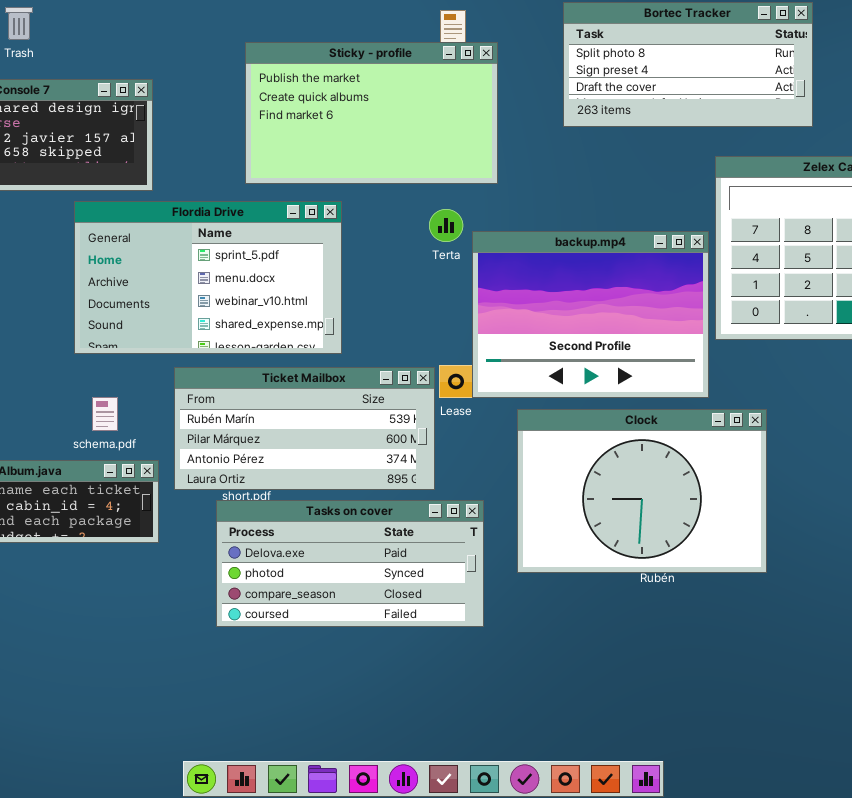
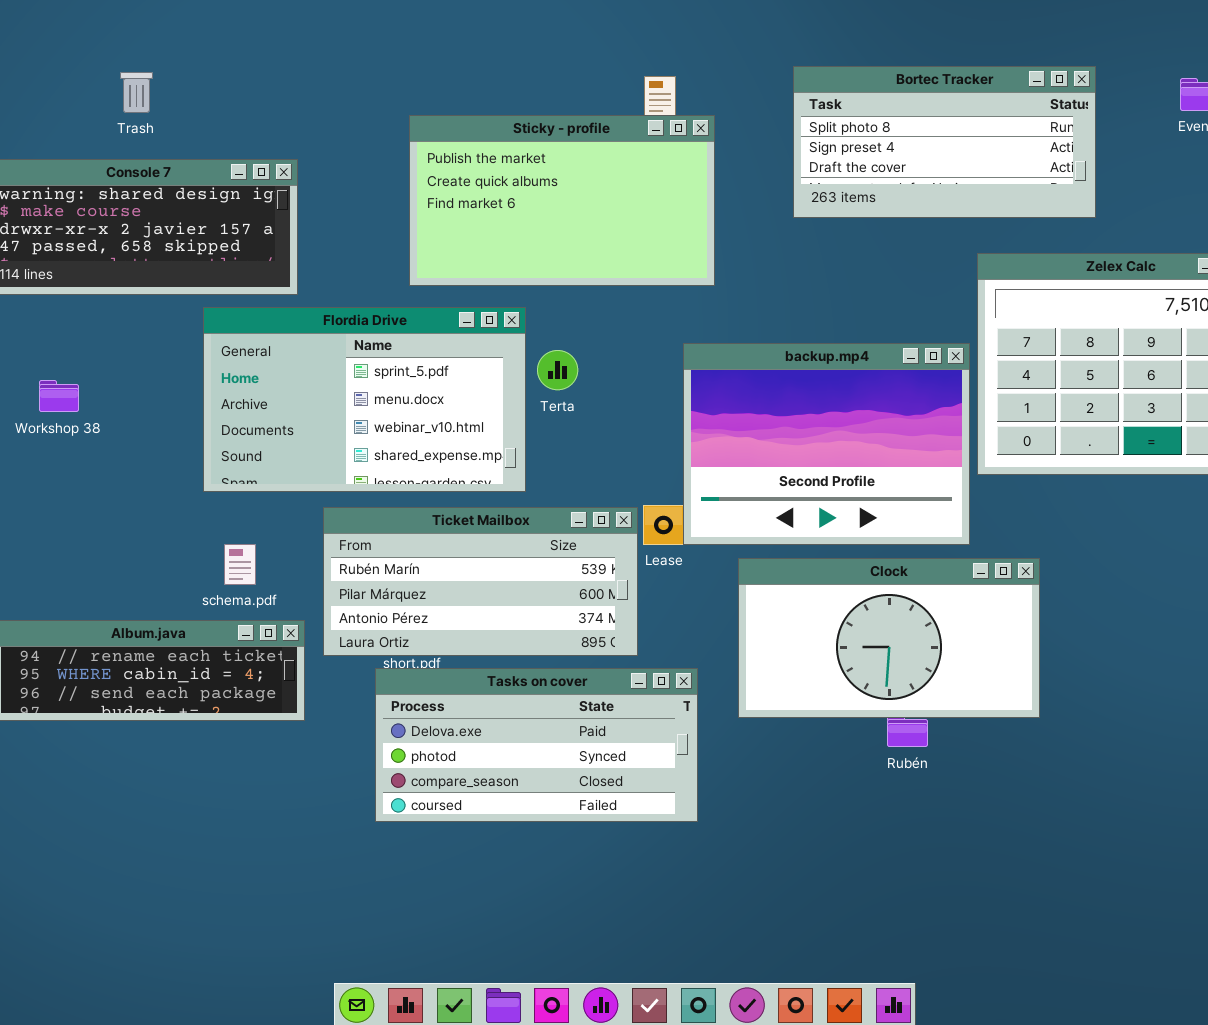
Terta: [429,209,463,242] -> [537,350,578,390], moved
Clock: [517,409,767,573] -> [738,558,1040,718], resized

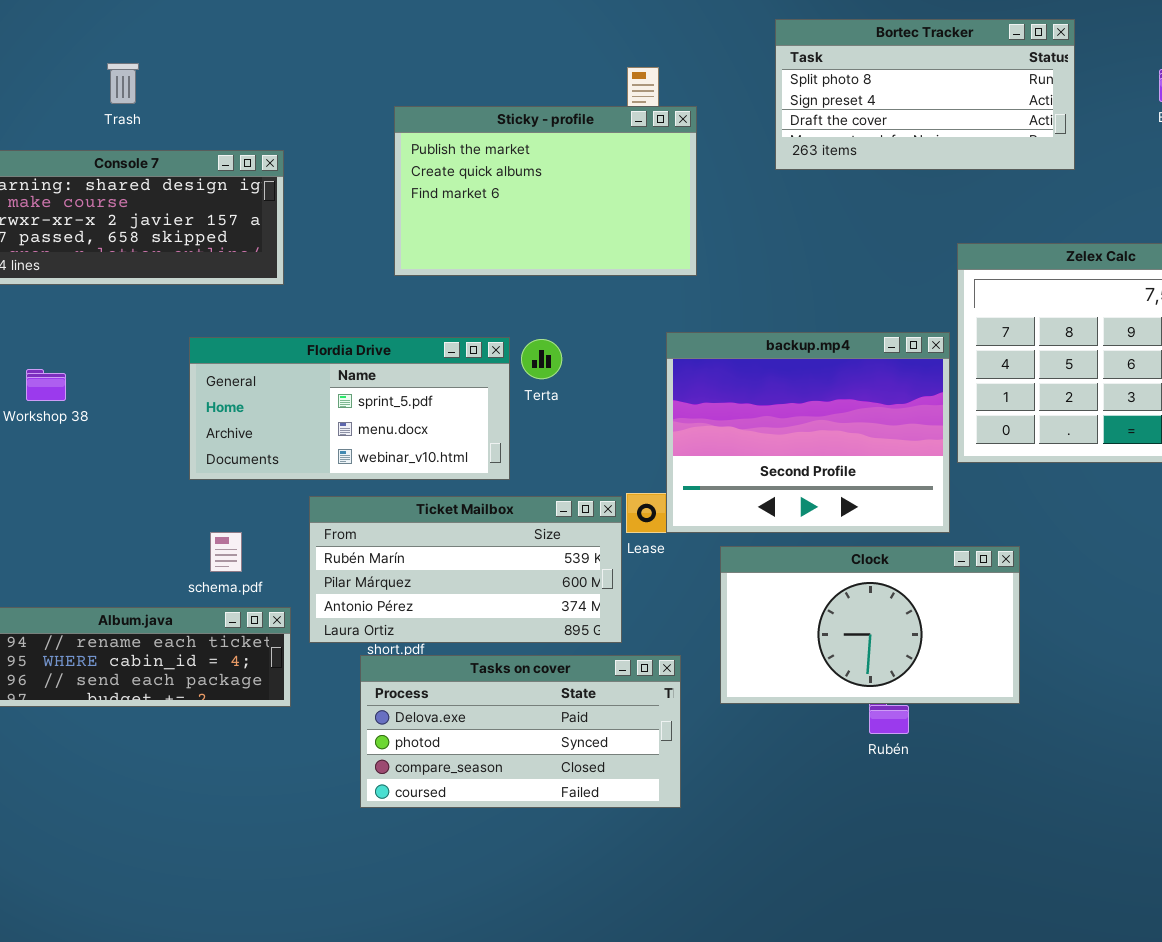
Bortec Tracker: [793,66,1096,218] -> [775,19,1075,170], moved
Flordia Drive: [203,307,526,492] -> [189,337,510,480], resized

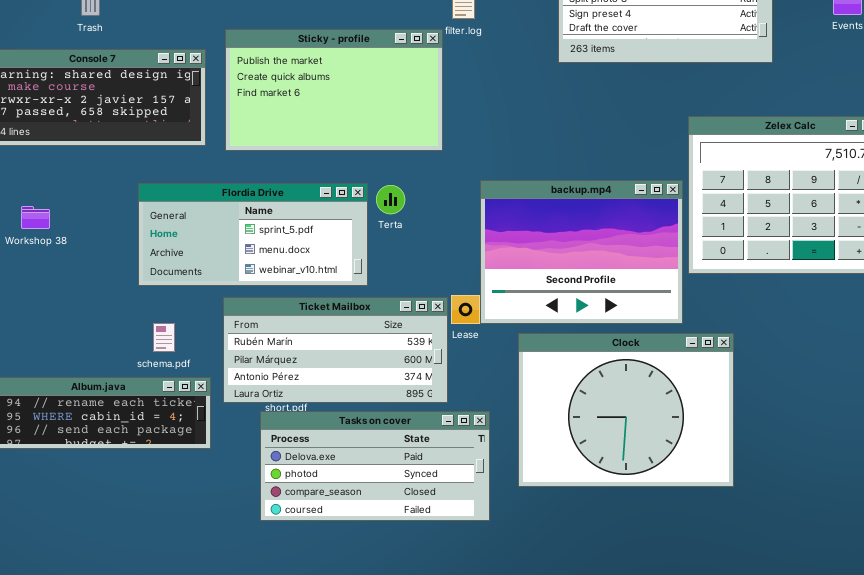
Sticky - profile: [394,106,697,276] -> [225,29,443,151], moved
Clock: [720,546,1020,704] -> [518,333,734,487], resized

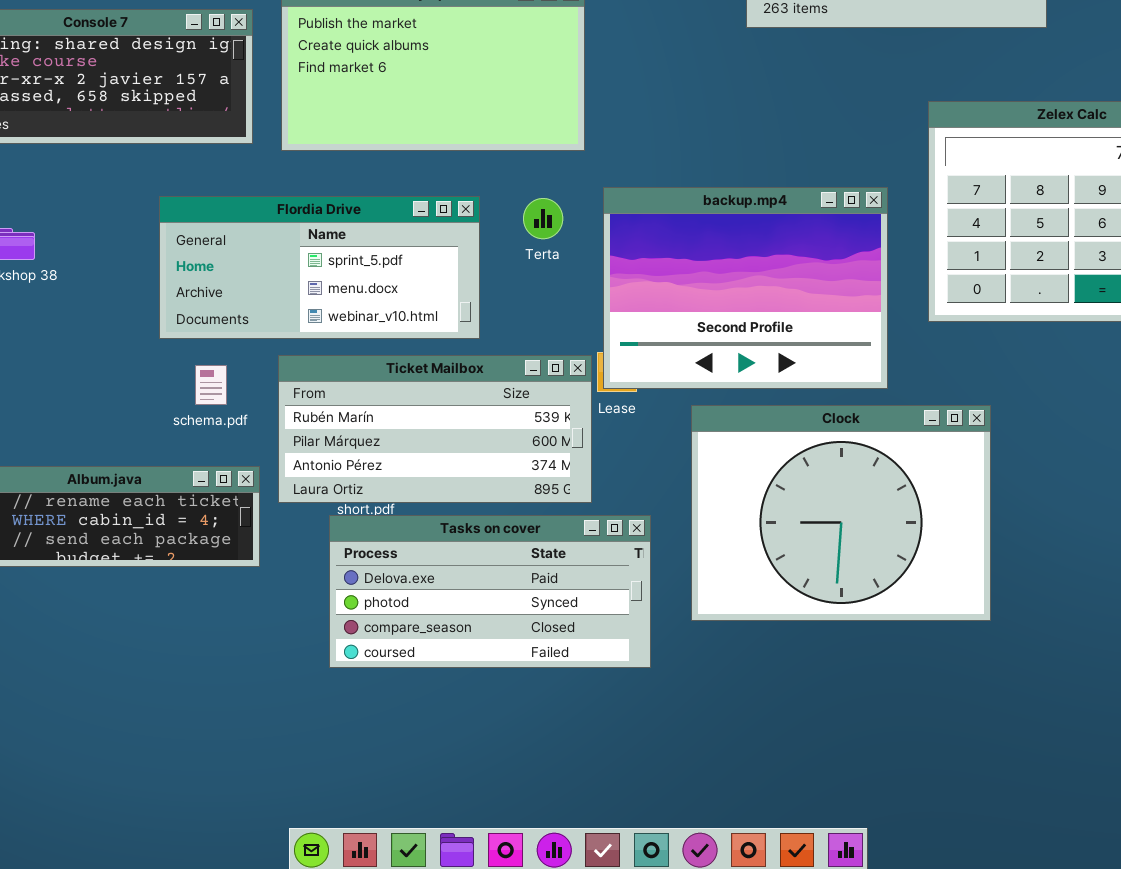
backup.mp4: [480,180,683,324] -> [603,187,888,389], moved
Terta: [376,185,405,214] -> [523,198,563,239], moved
schema.pdf: [153,323,175,352] -> [195,365,227,405], moved

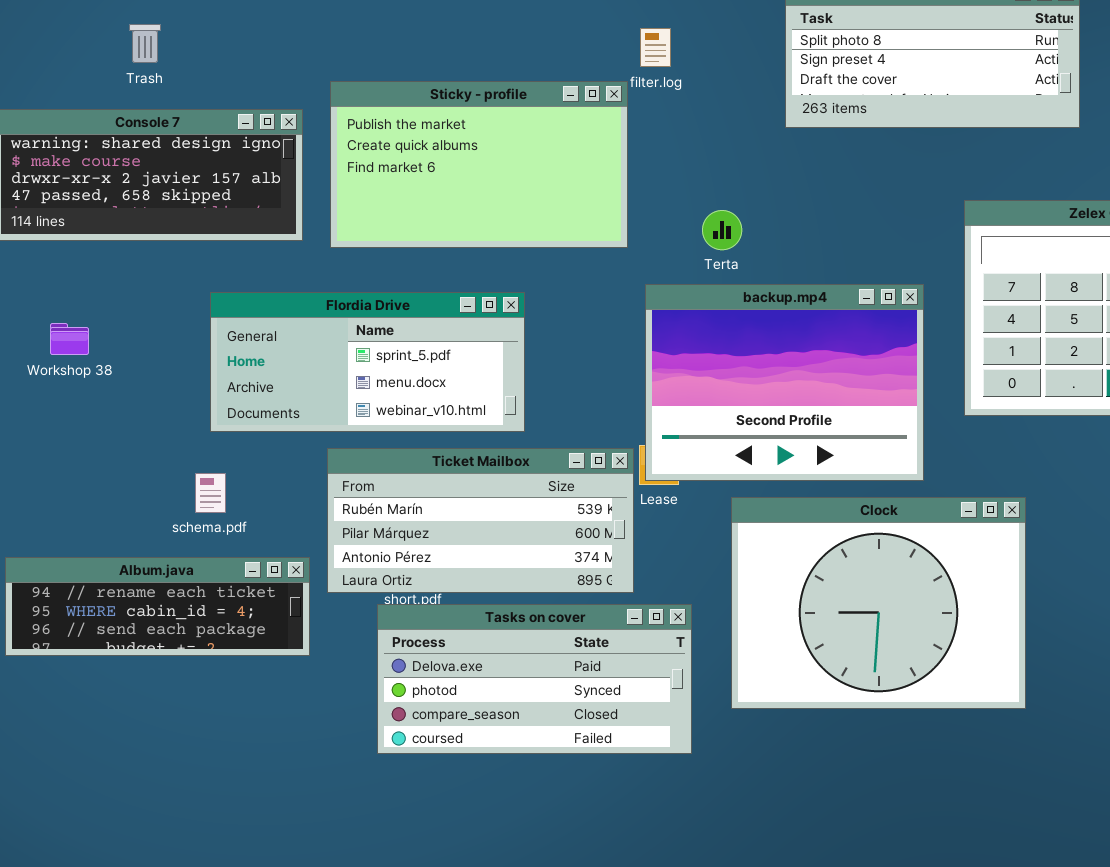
Terta: [523,198,563,239] -> [702,210,742,250], moved
schema.pdf: [195,365,227,405] -> [195,473,226,513], moved

